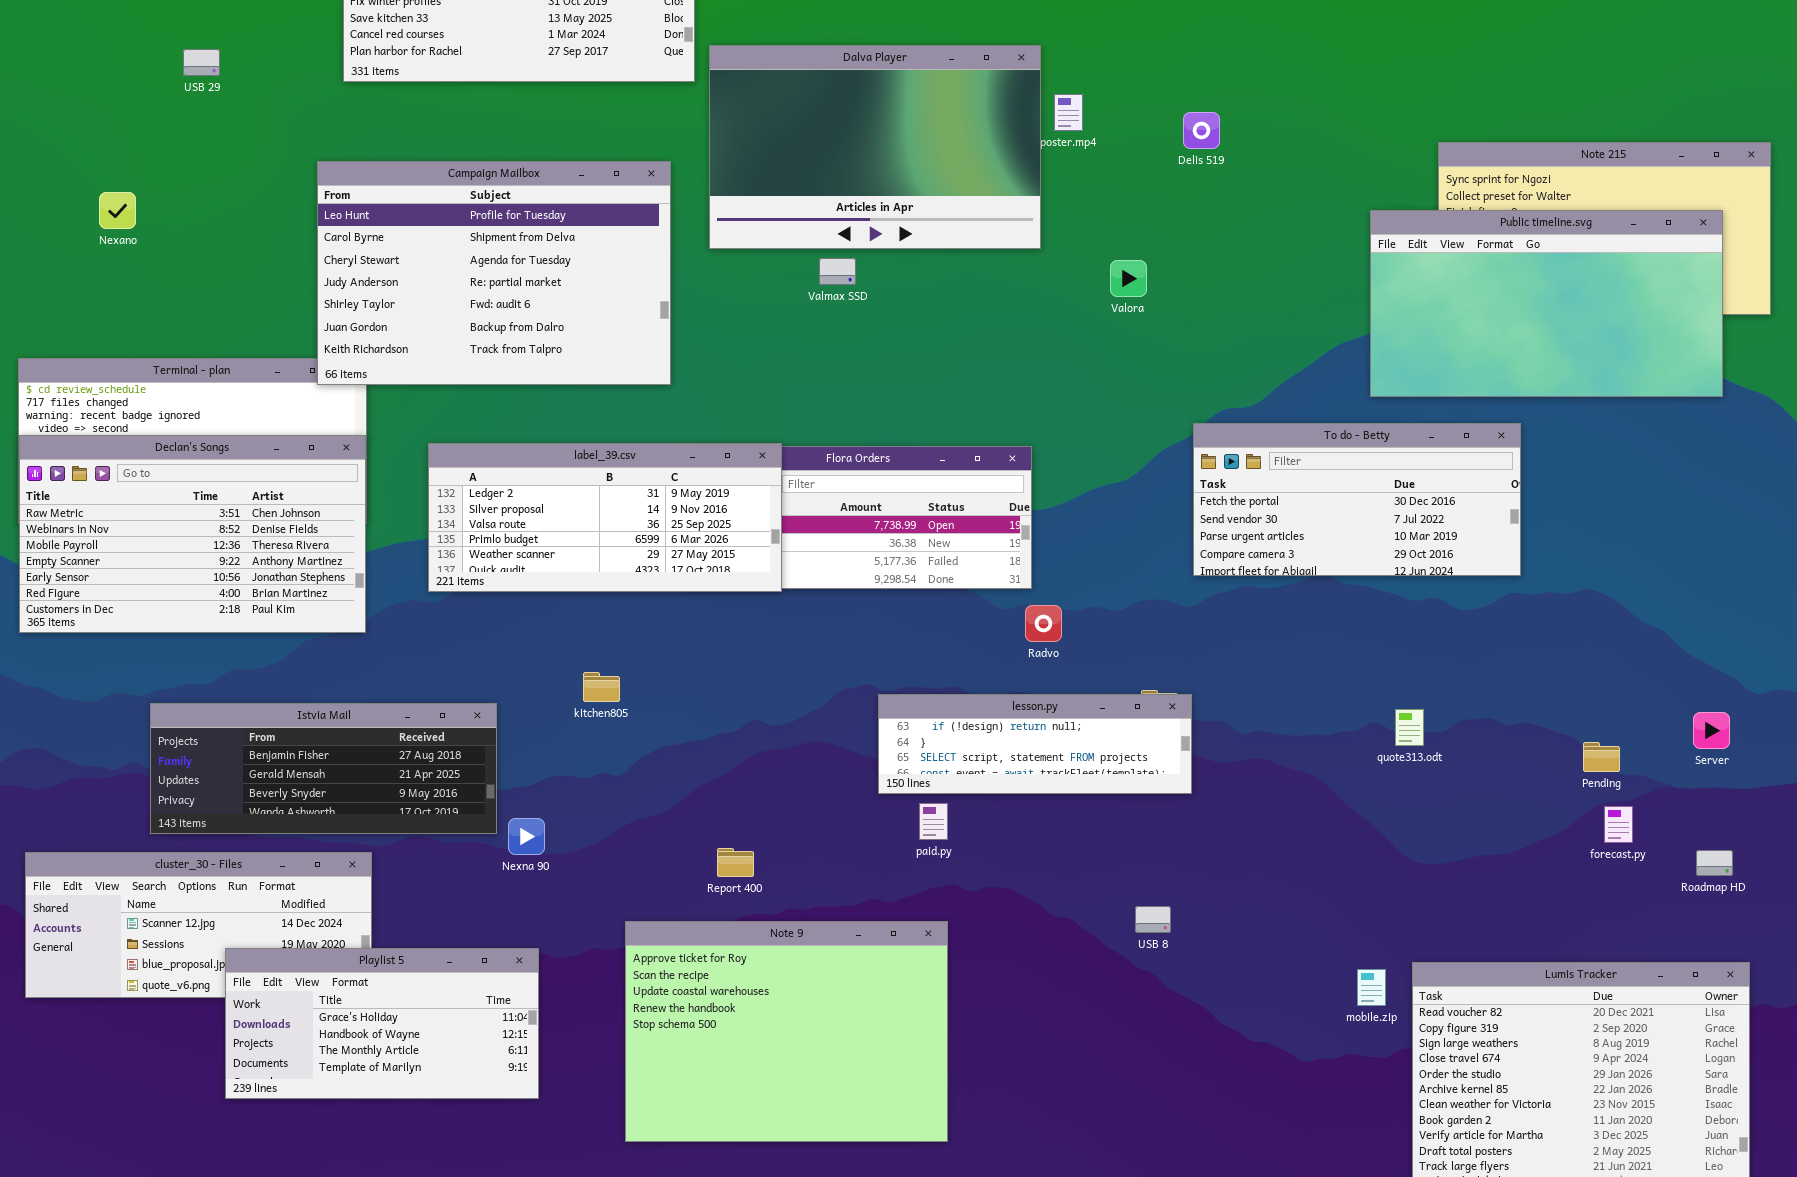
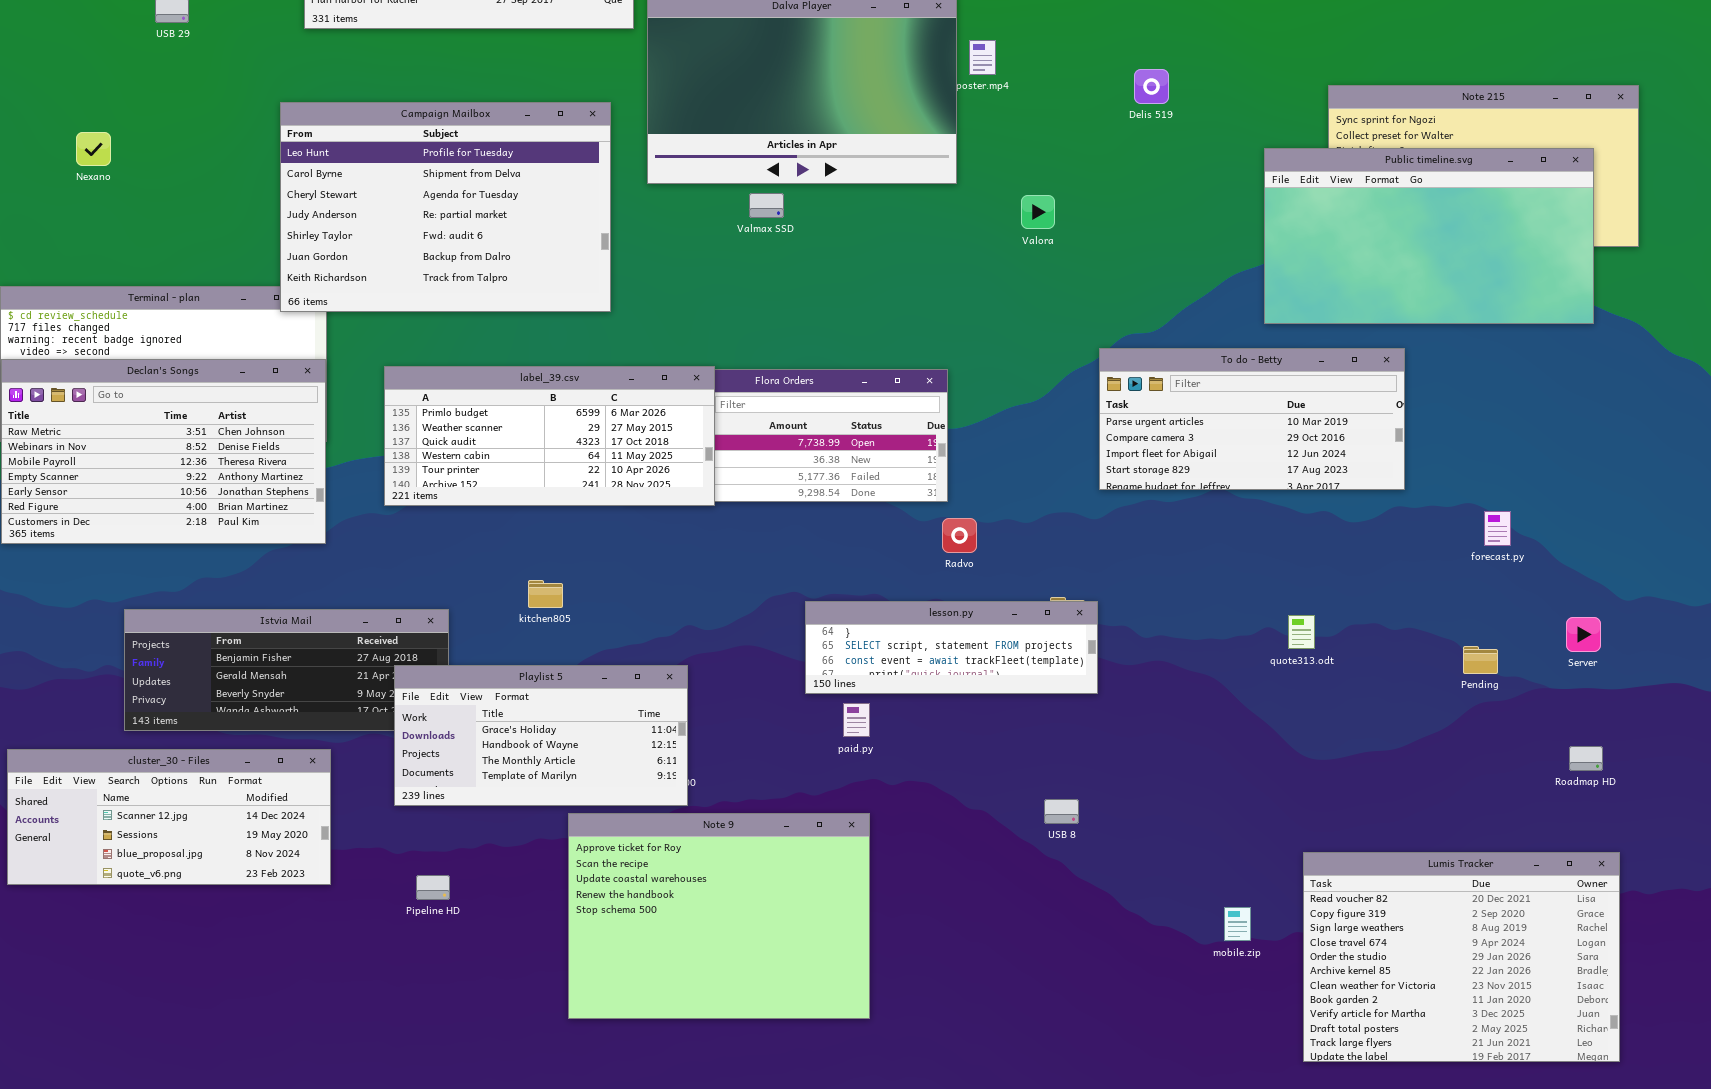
Delis 519: [1183,112,1220,149] -> [1134,69,1169,104], moved
To do - Betty: [1193,423,1521,576] -> [1099,348,1405,490], scrolled down 2 rows
label_39.csv: [428,443,782,592] -> [384,366,715,506], scrolled down 3 rows
lesson.py: [878,694,1192,794] -> [805,601,1098,694], scrolled down 1 row
forecast.py: [1604,806,1633,843] -> [1484,511,1511,546], moved
Playlist 5: [225,948,539,1099] -> [394,665,688,806], moved
mobile.zip: [1357,969,1386,1006] -> [1224,907,1251,941], moved

